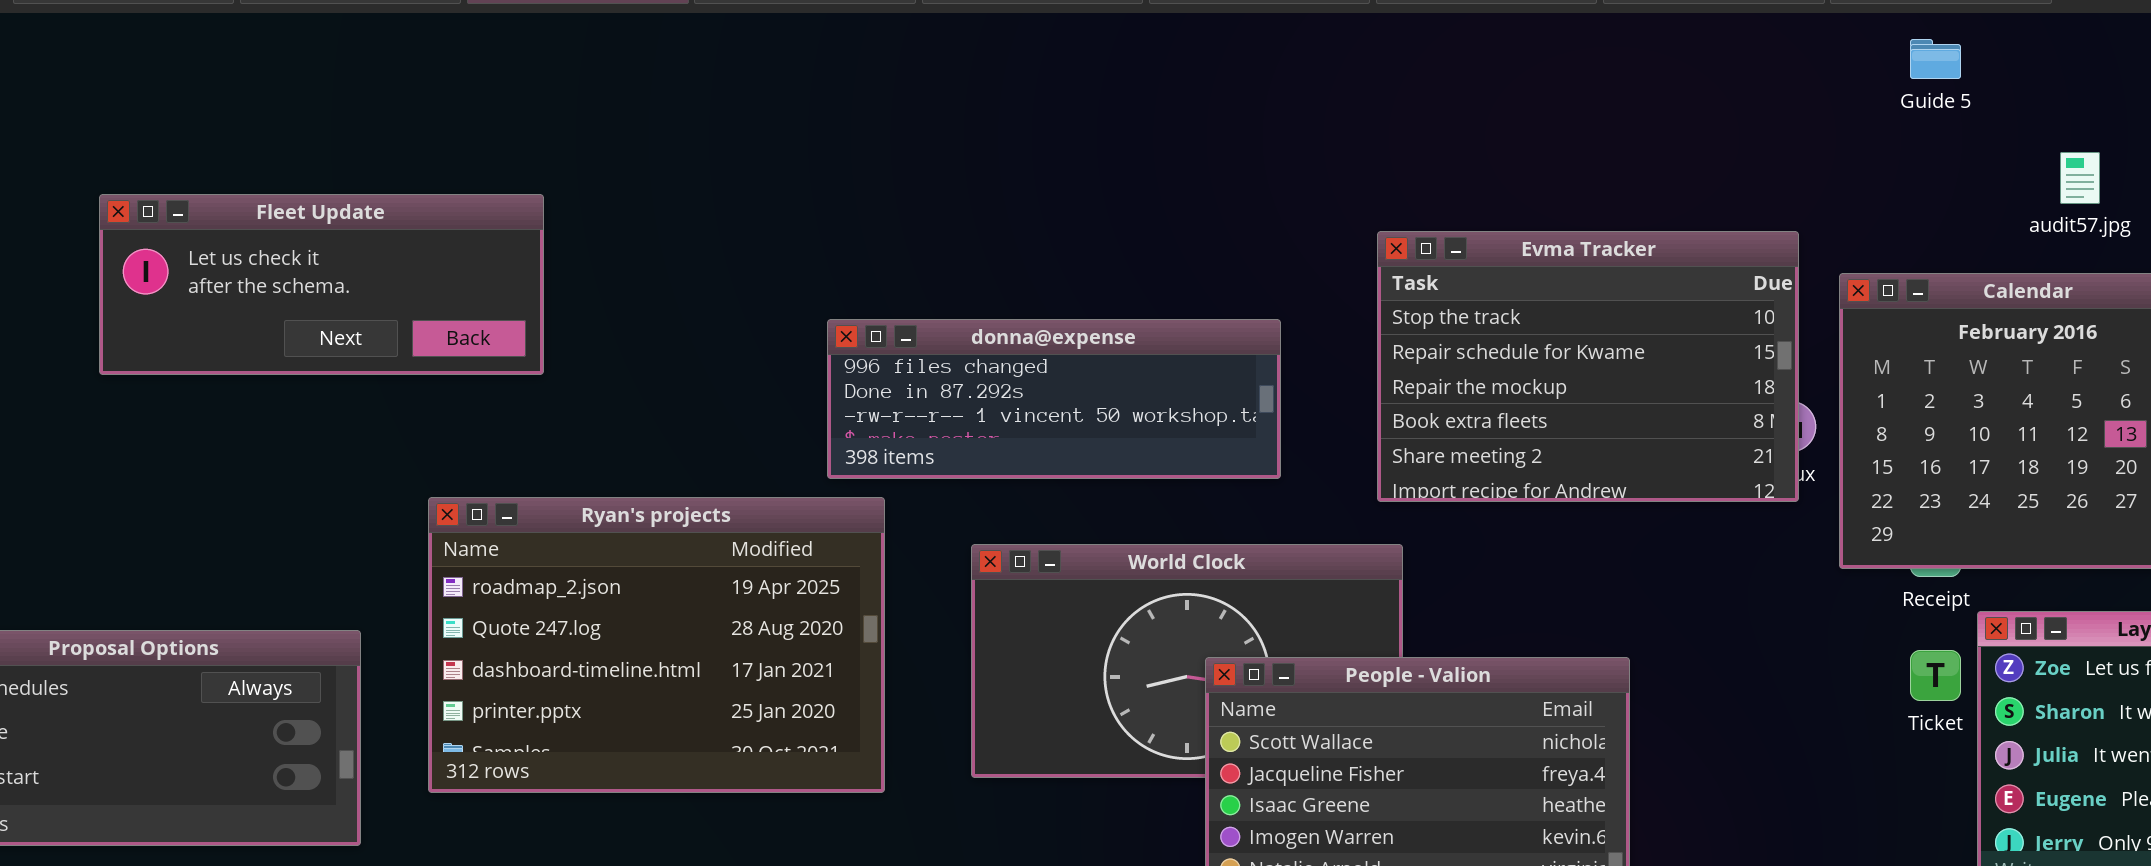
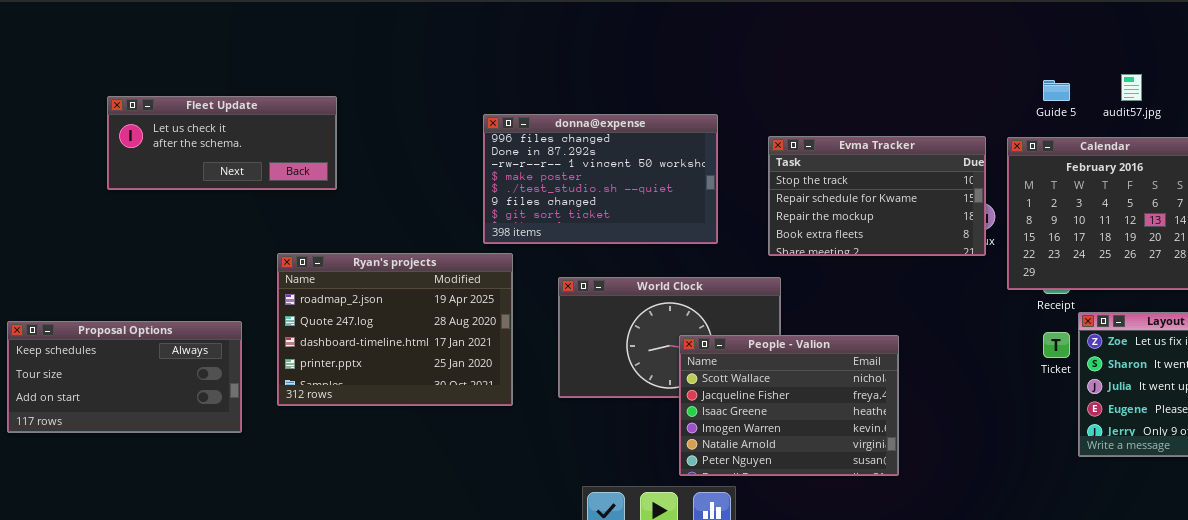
Guide 5: [1910,39,1961,79] -> [1043,80,1070,101], moved
Evma Tracker: [1377,231,1799,502] -> [768,136,986,256], resized
donna@expense: [827,319,1281,479] -> [483,114,718,244], resized

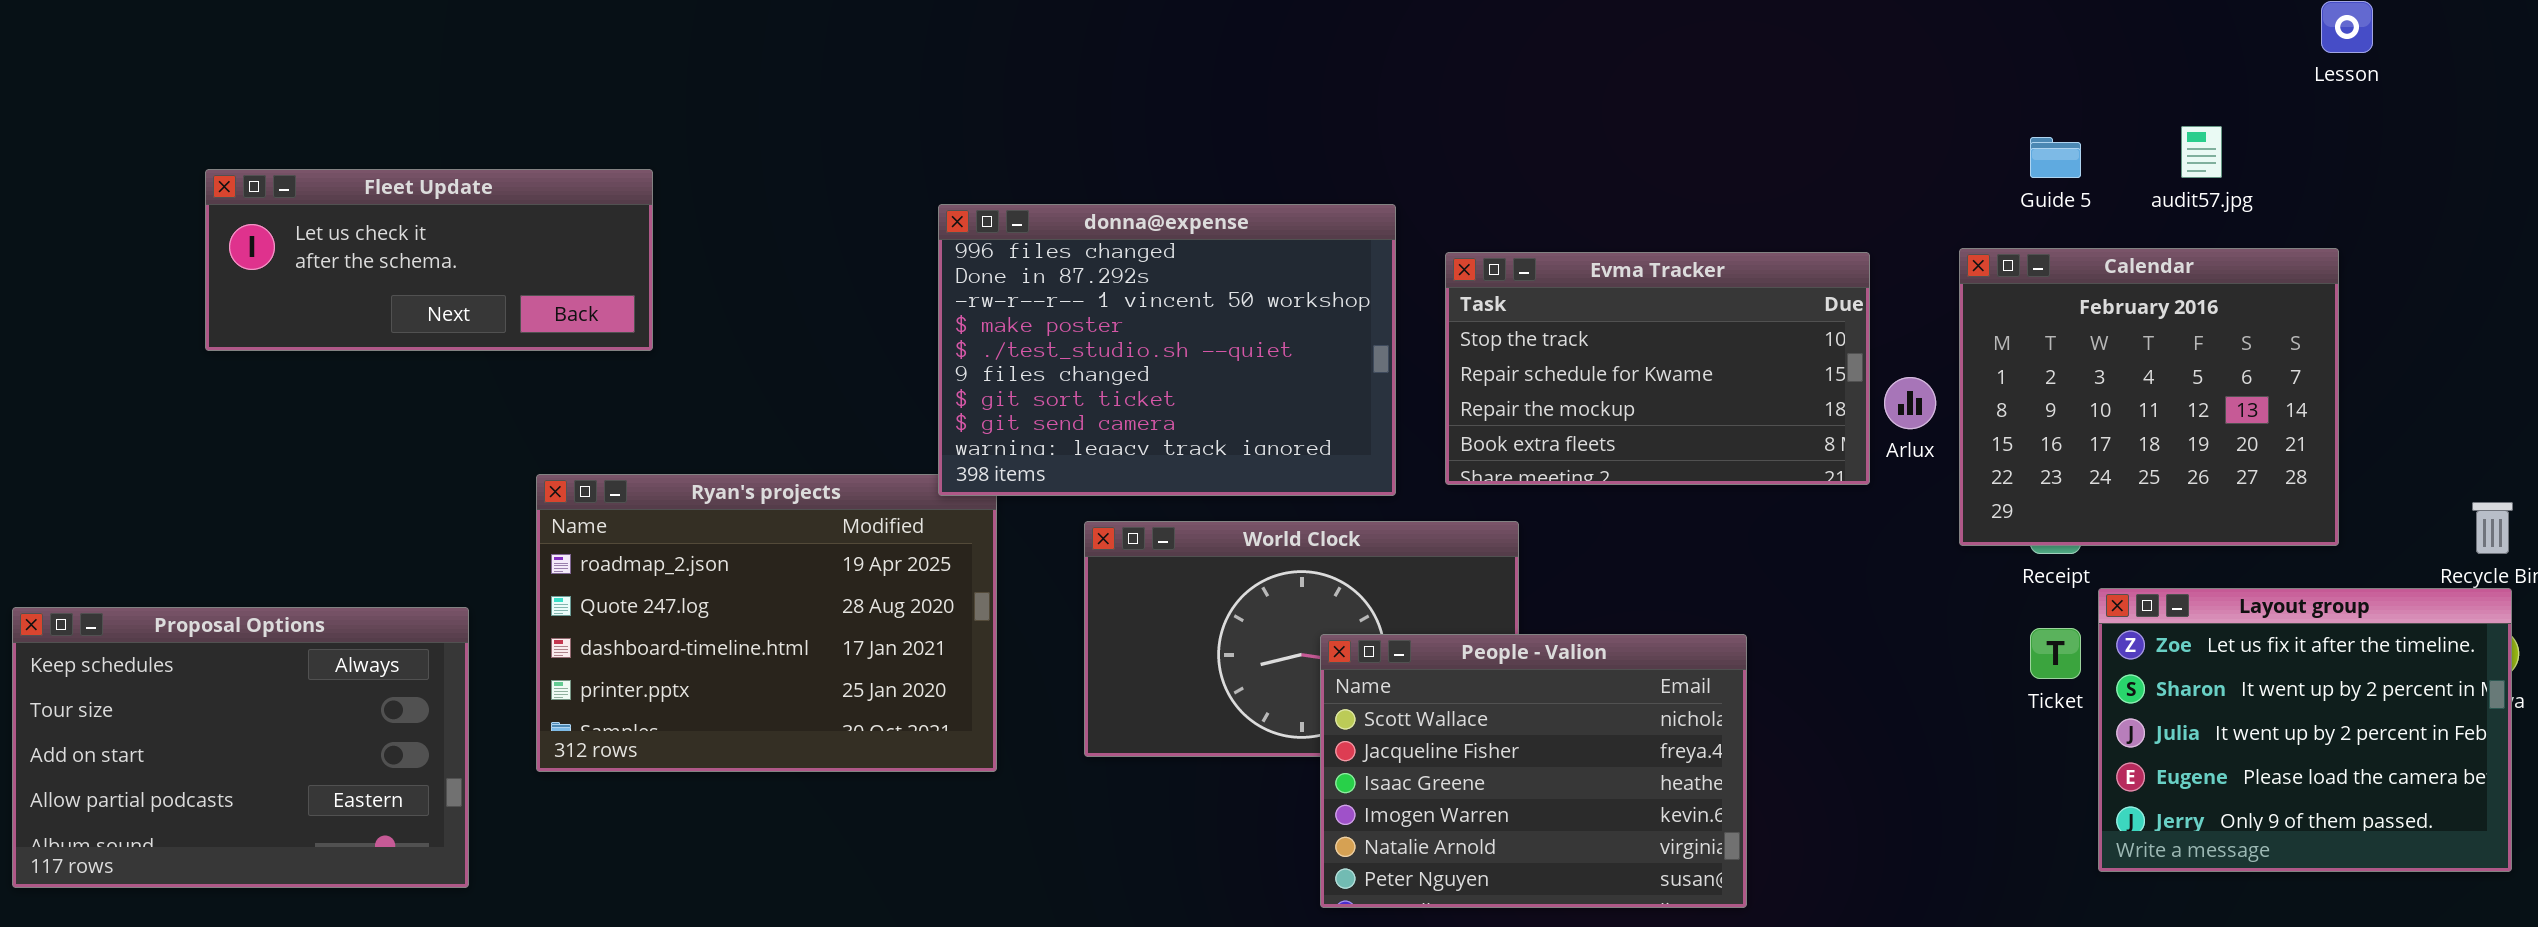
donna@expense: [483,114,718,244] -> [938,204,1396,496], resized
Evma Tracker: [768,136,986,256] -> [1445,252,1870,485], moved
Proposal Options: [7,321,242,433] -> [12,607,469,888], resized

